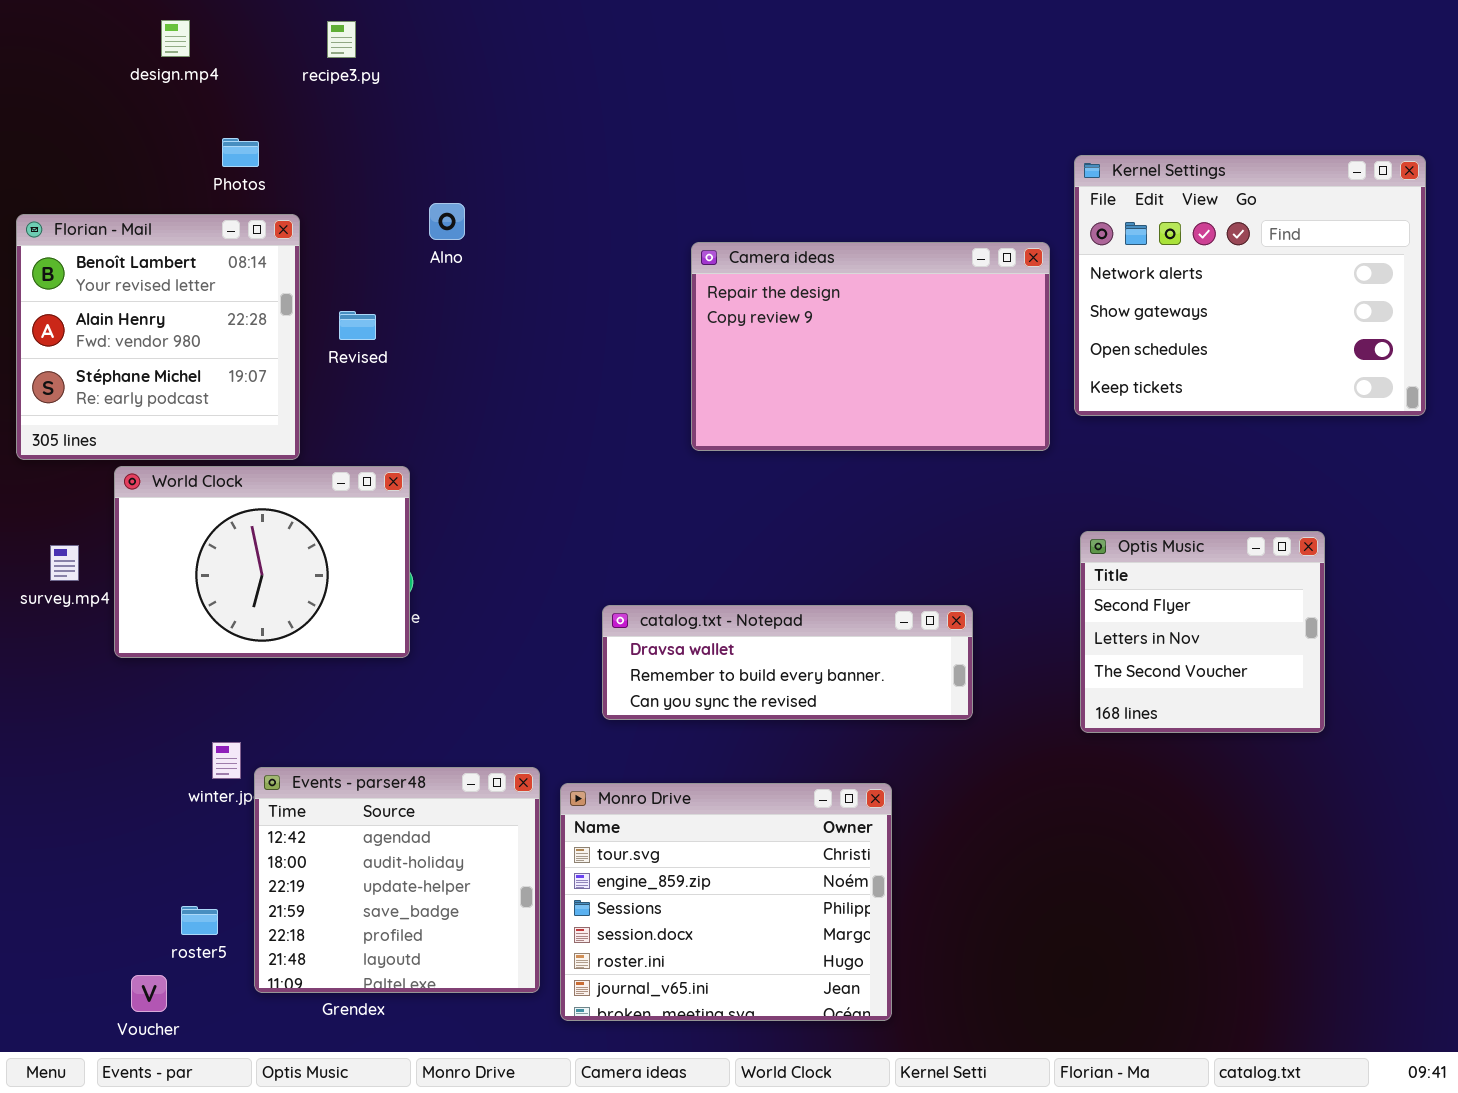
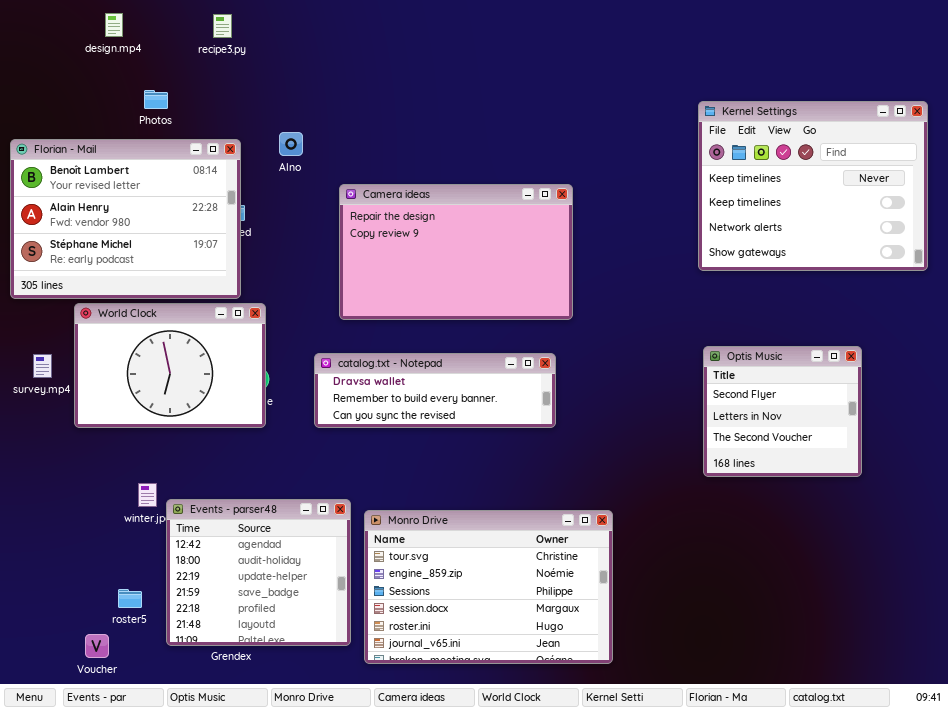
Kernel Settings: [1074,155,1426,416] -> [698,101,928,271], scrolled up 2 rows
Florian - Mail: [16,214,300,460] -> [10,139,241,299], resized
Camera ideas: [691,242,1050,451] -> [339,184,573,320], moved
catalog.txt - Notepad: [602,605,973,720] -> [314,353,556,428], moved
Monro Drive: [560,783,892,1021] -> [364,510,613,664], resized

